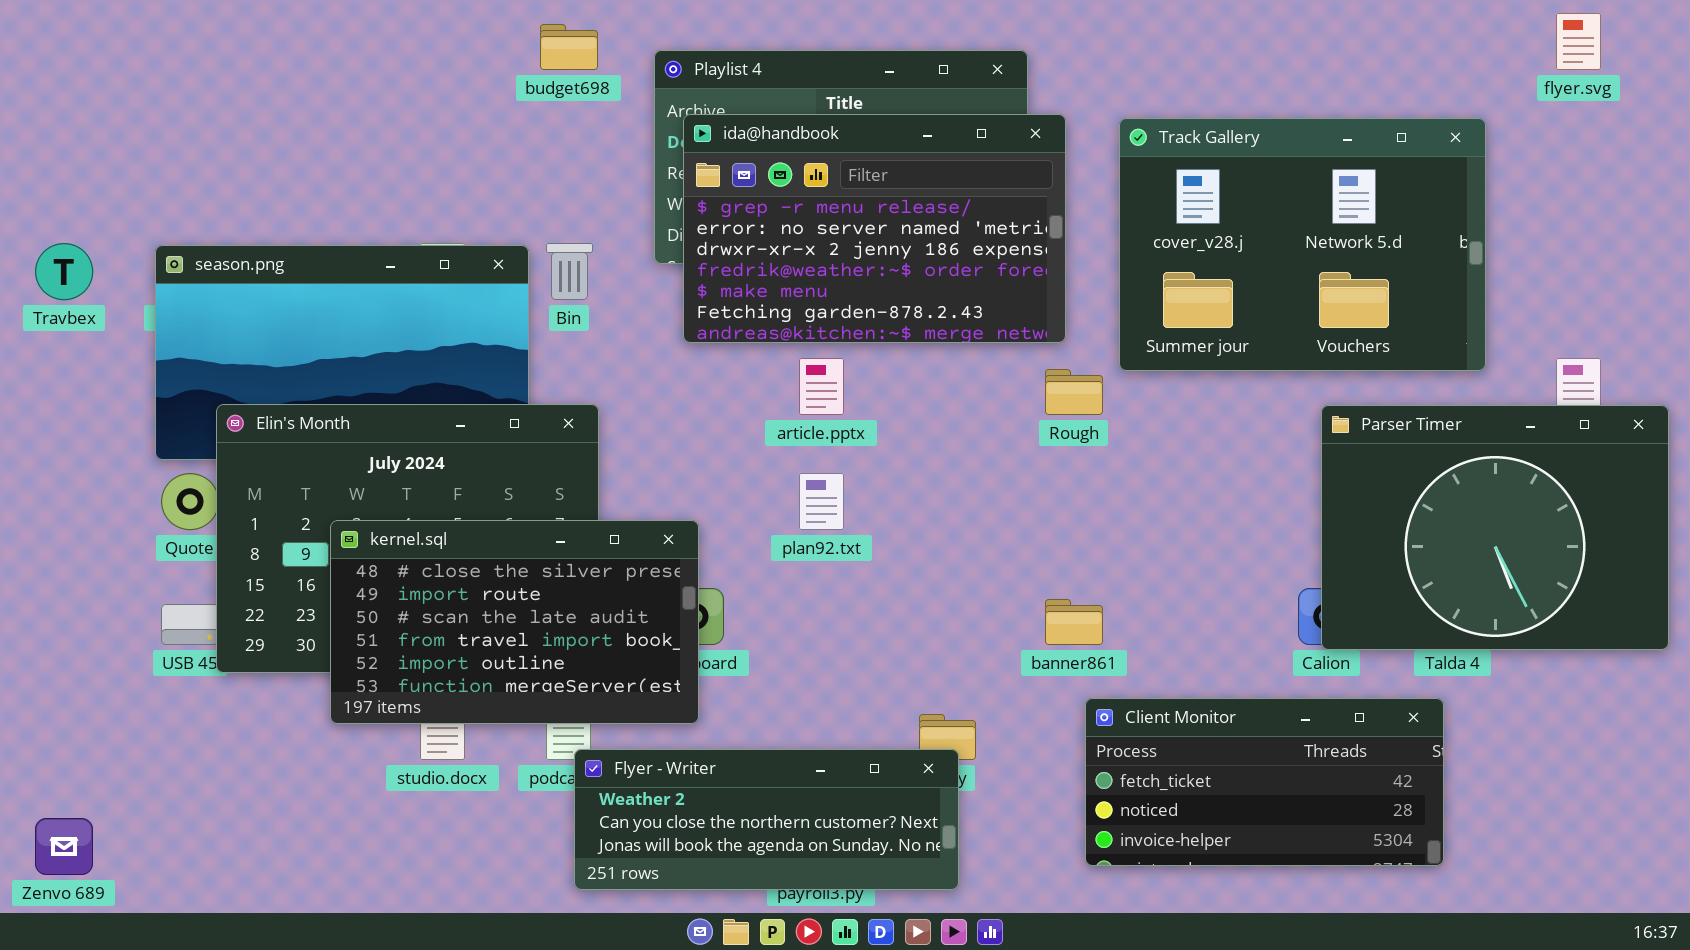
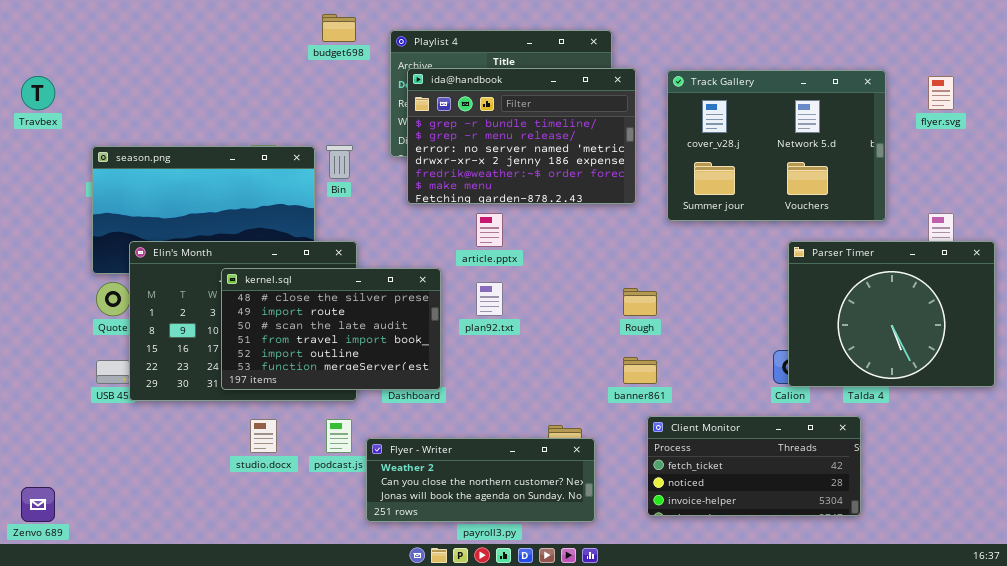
flyer.svg: [1556,13,1601,70] -> [928,76,954,110], moved
ida@handbook: [683,114,1066,343] -> [407,68,636,204], scrolled up 1 row
Travbex: [35,243,93,300] -> [21,76,55,110], moved
Rough: [1045,369,1103,415] -> [623,288,657,316], moved
kernel.sql: [330,520,699,724] -> [221,268,441,390], moved
Flyer - Writer: [574,749,959,890] -> [366,438,595,522], moved

